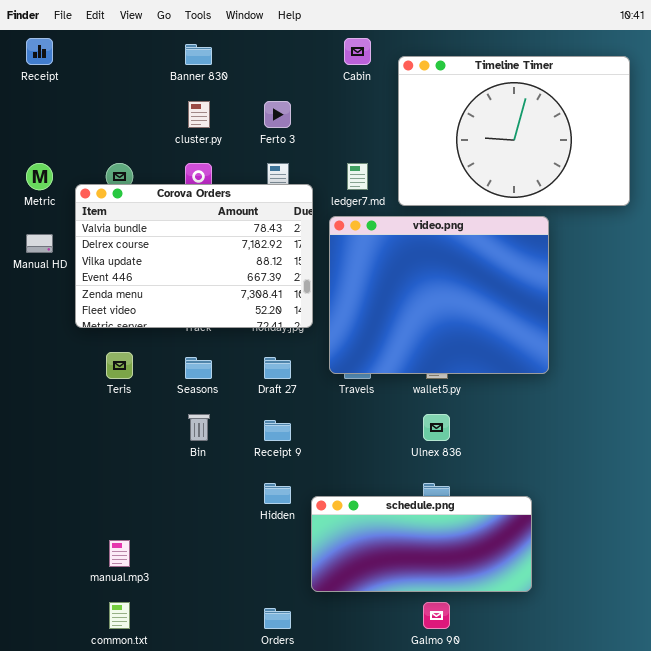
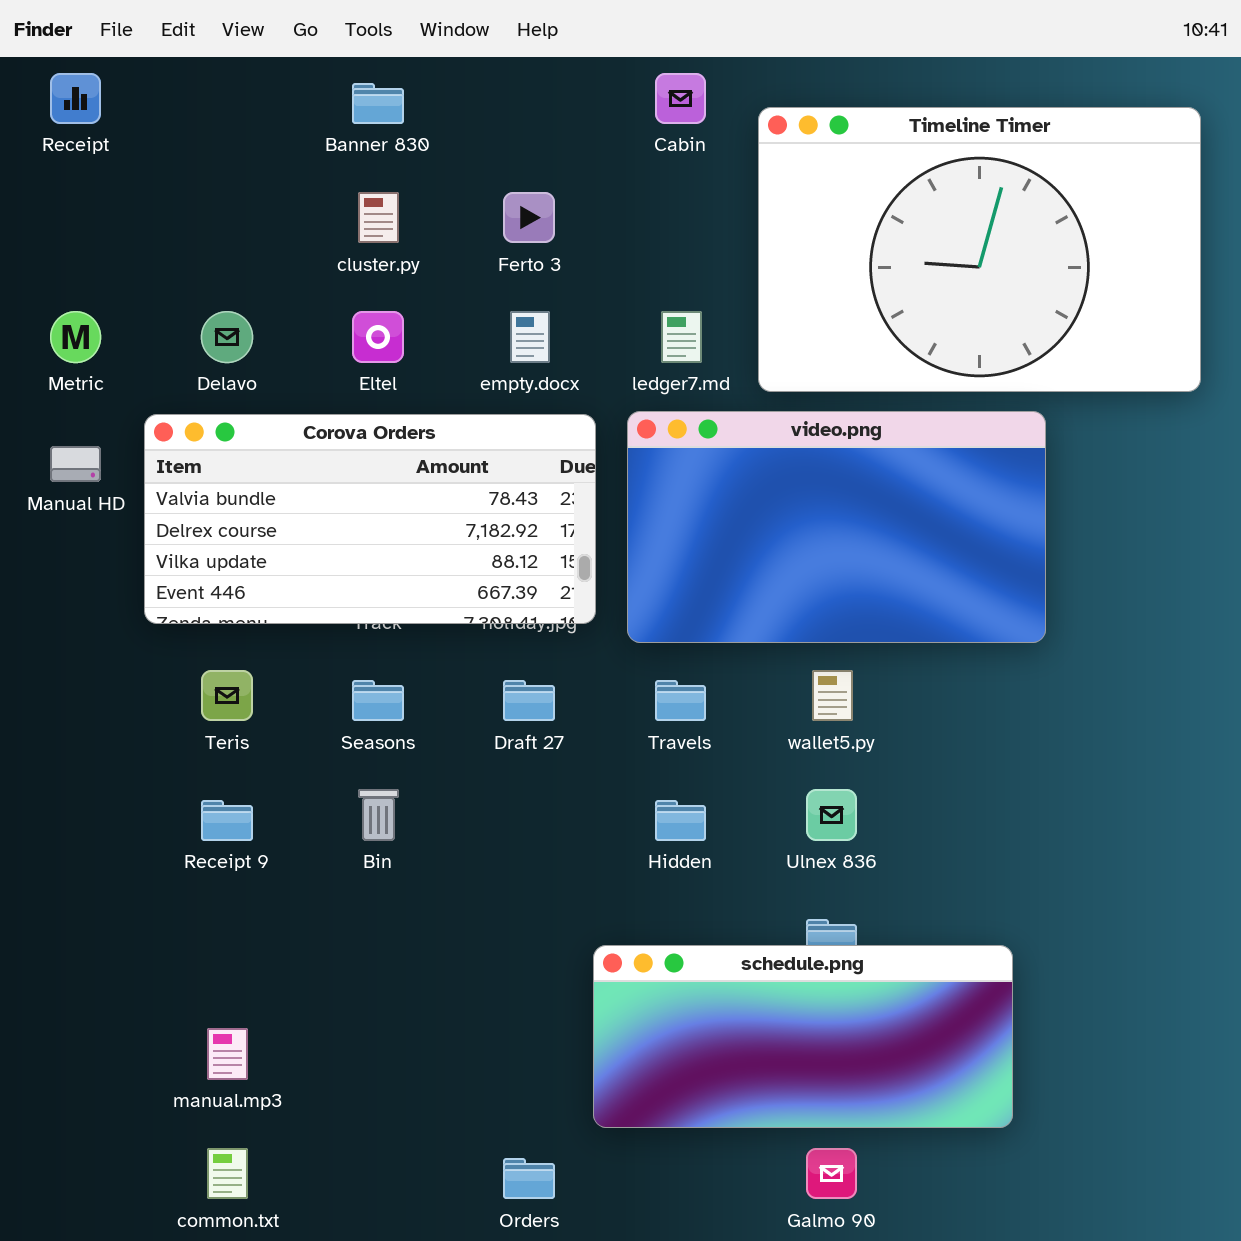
Corova Orders: [75,184,313,328] -> [144,414,596,624], resized
video.png: [329,216,549,374] -> [627,411,1046,643], resized
Receipt 9: [264,420,291,441] -> [201,800,253,841], moved
Hidden: [264,483,291,504] -> [655,800,706,841], moved

